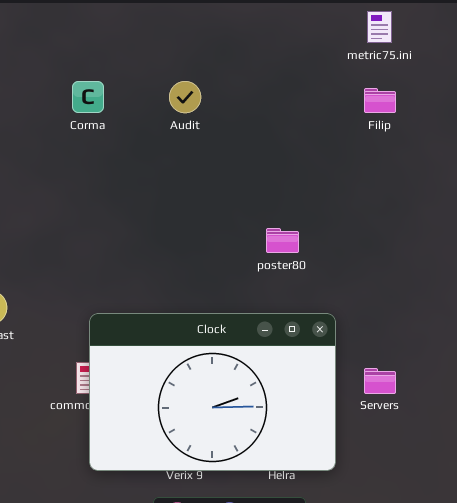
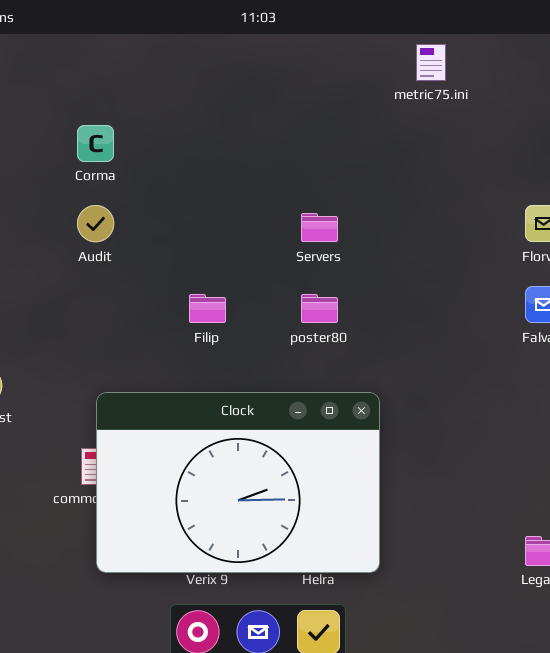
Audit: [169,81,201,113] -> [77,205,114,242], moved
Filip: [364,88,396,113] -> [189,294,226,323], moved
Servers: [364,368,396,394] -> [301,213,338,242], moved

